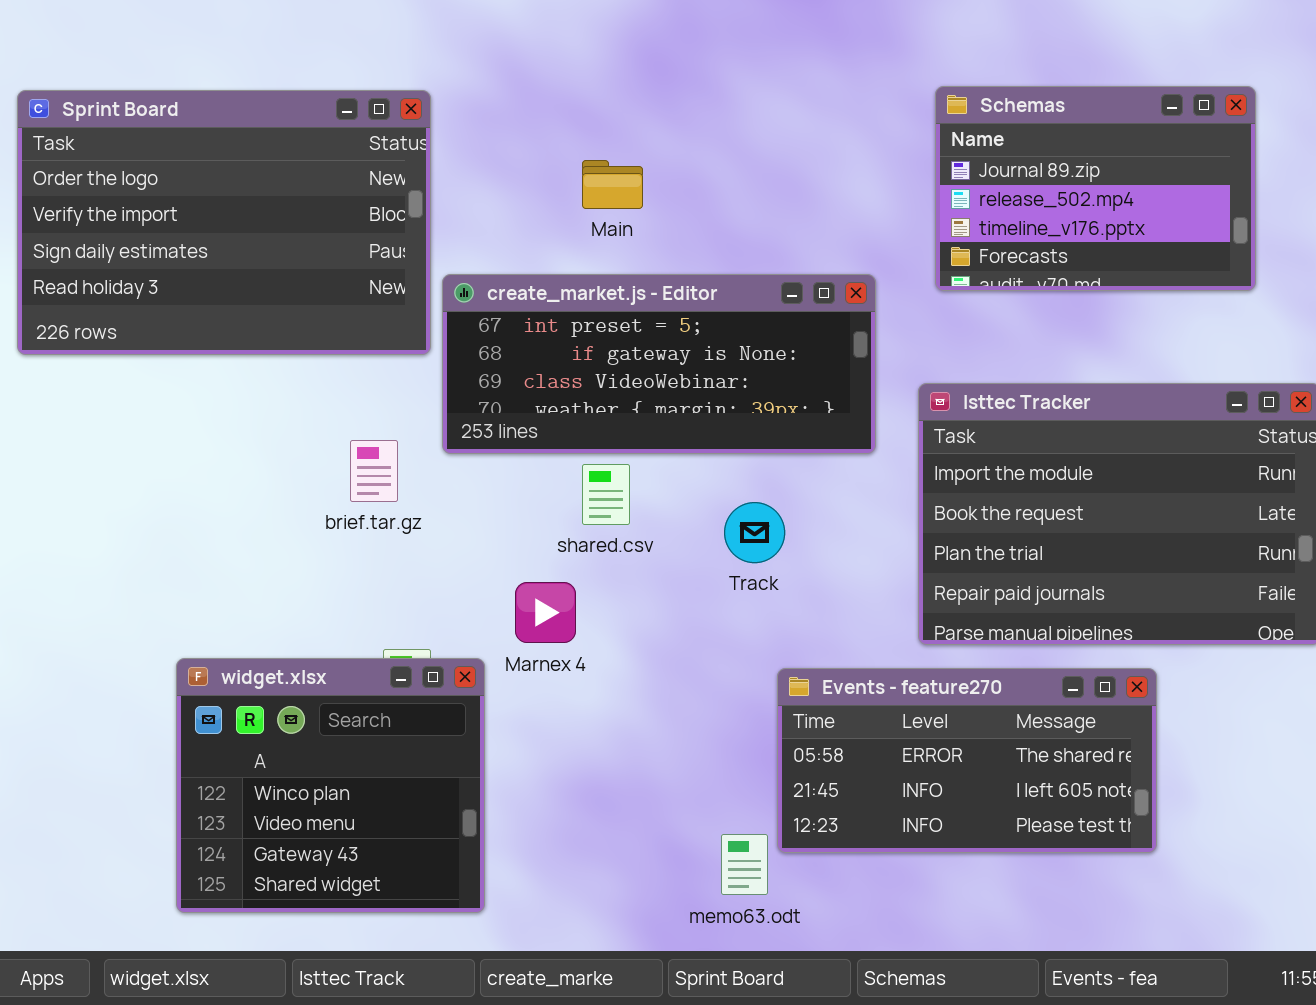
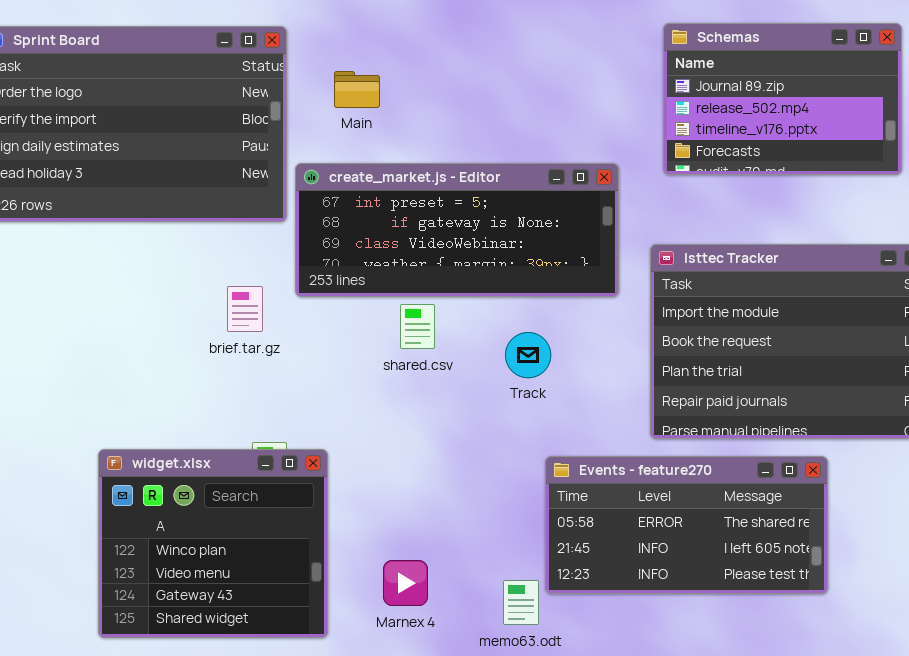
Main: [582,160,643,209] -> [334,71,380,108], moved
Marnex 4: [515,582,576,643] -> [383,560,428,606], moved

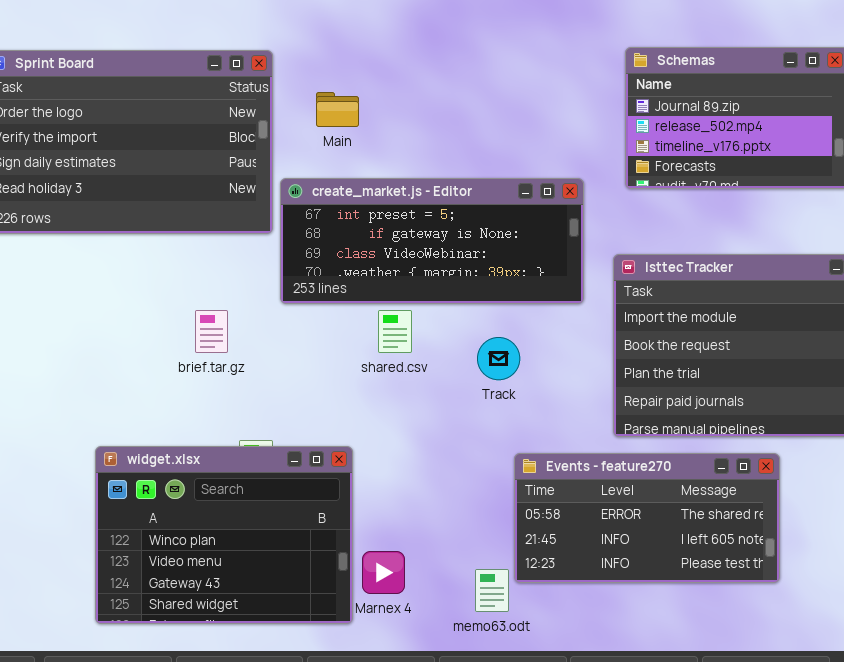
brief.tar.gz: [227,286,263,332] -> [195,310,228,353], moved
widget.xlsx: [98,449,328,638] -> [95,446,353,624], resized

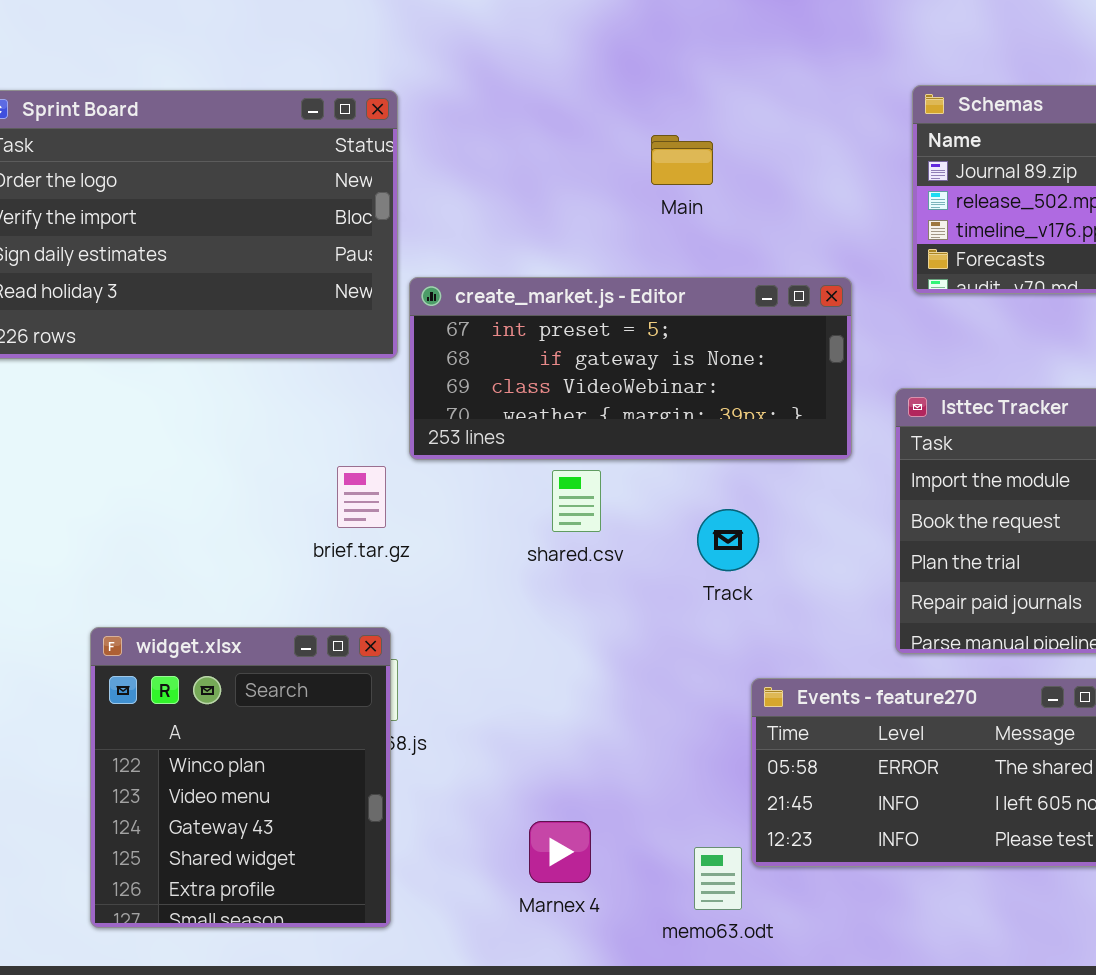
Main: [316,92,359,127] -> [651,135,713,185], moved
brief.tar.gz: [195,310,228,353] -> [337,466,386,528], moved
widget.xlsx: [95,446,353,624] -> [90,627,391,928], moved, resized

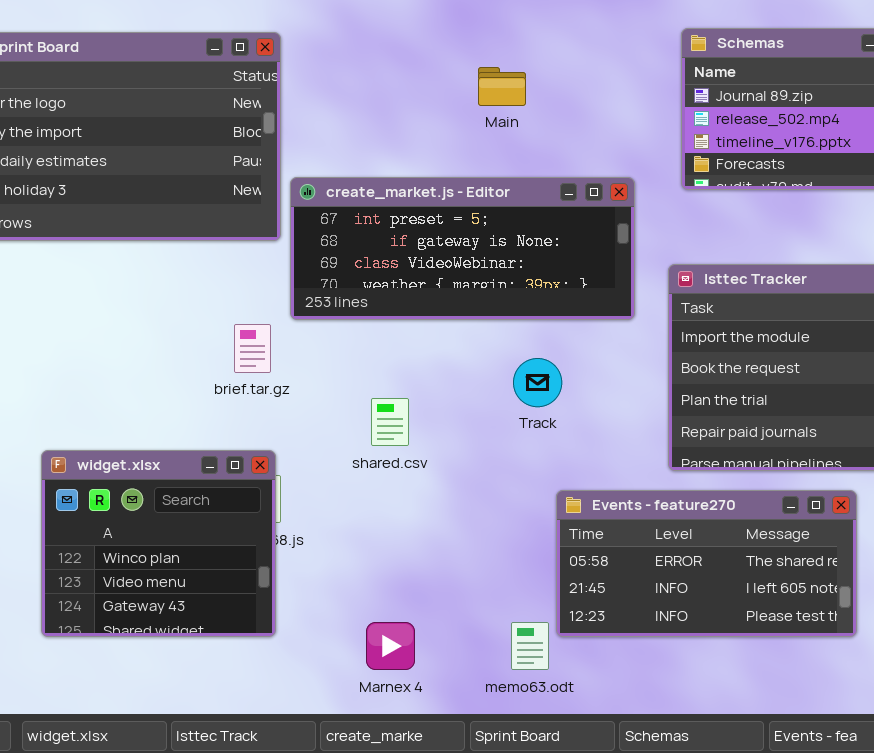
shared.csv: [552,470,601,532] -> [371,398,409,446], moved
widget.xlsx: [90,627,391,928] -> [41,450,276,637], resized
Marnex 4: [529,821,591,883] -> [366,622,415,670], moved

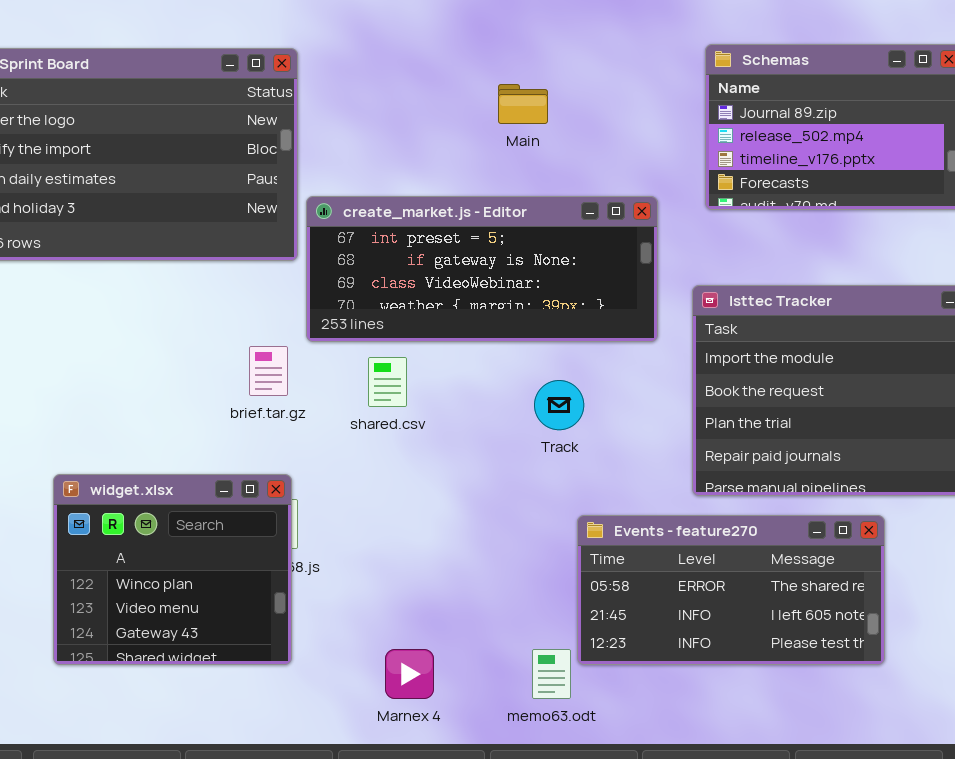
shared.csv: [371,398,409,446] -> [368,357,407,407], moved

